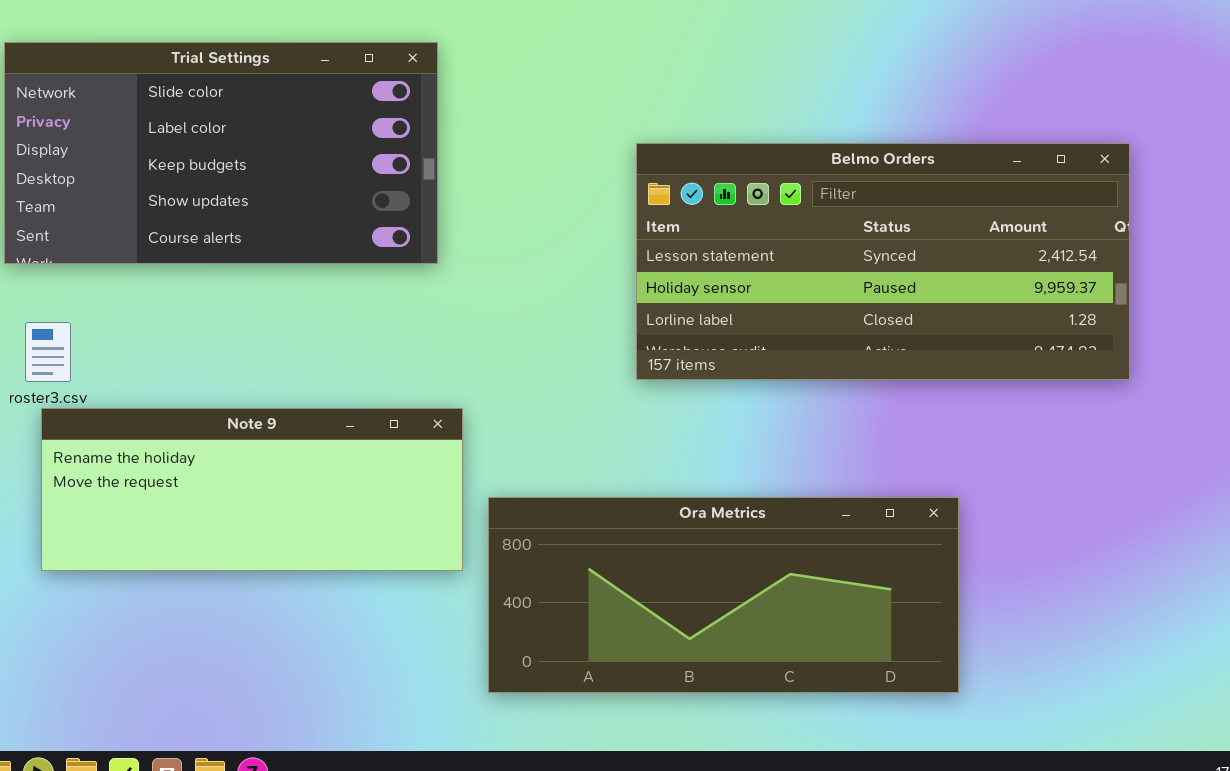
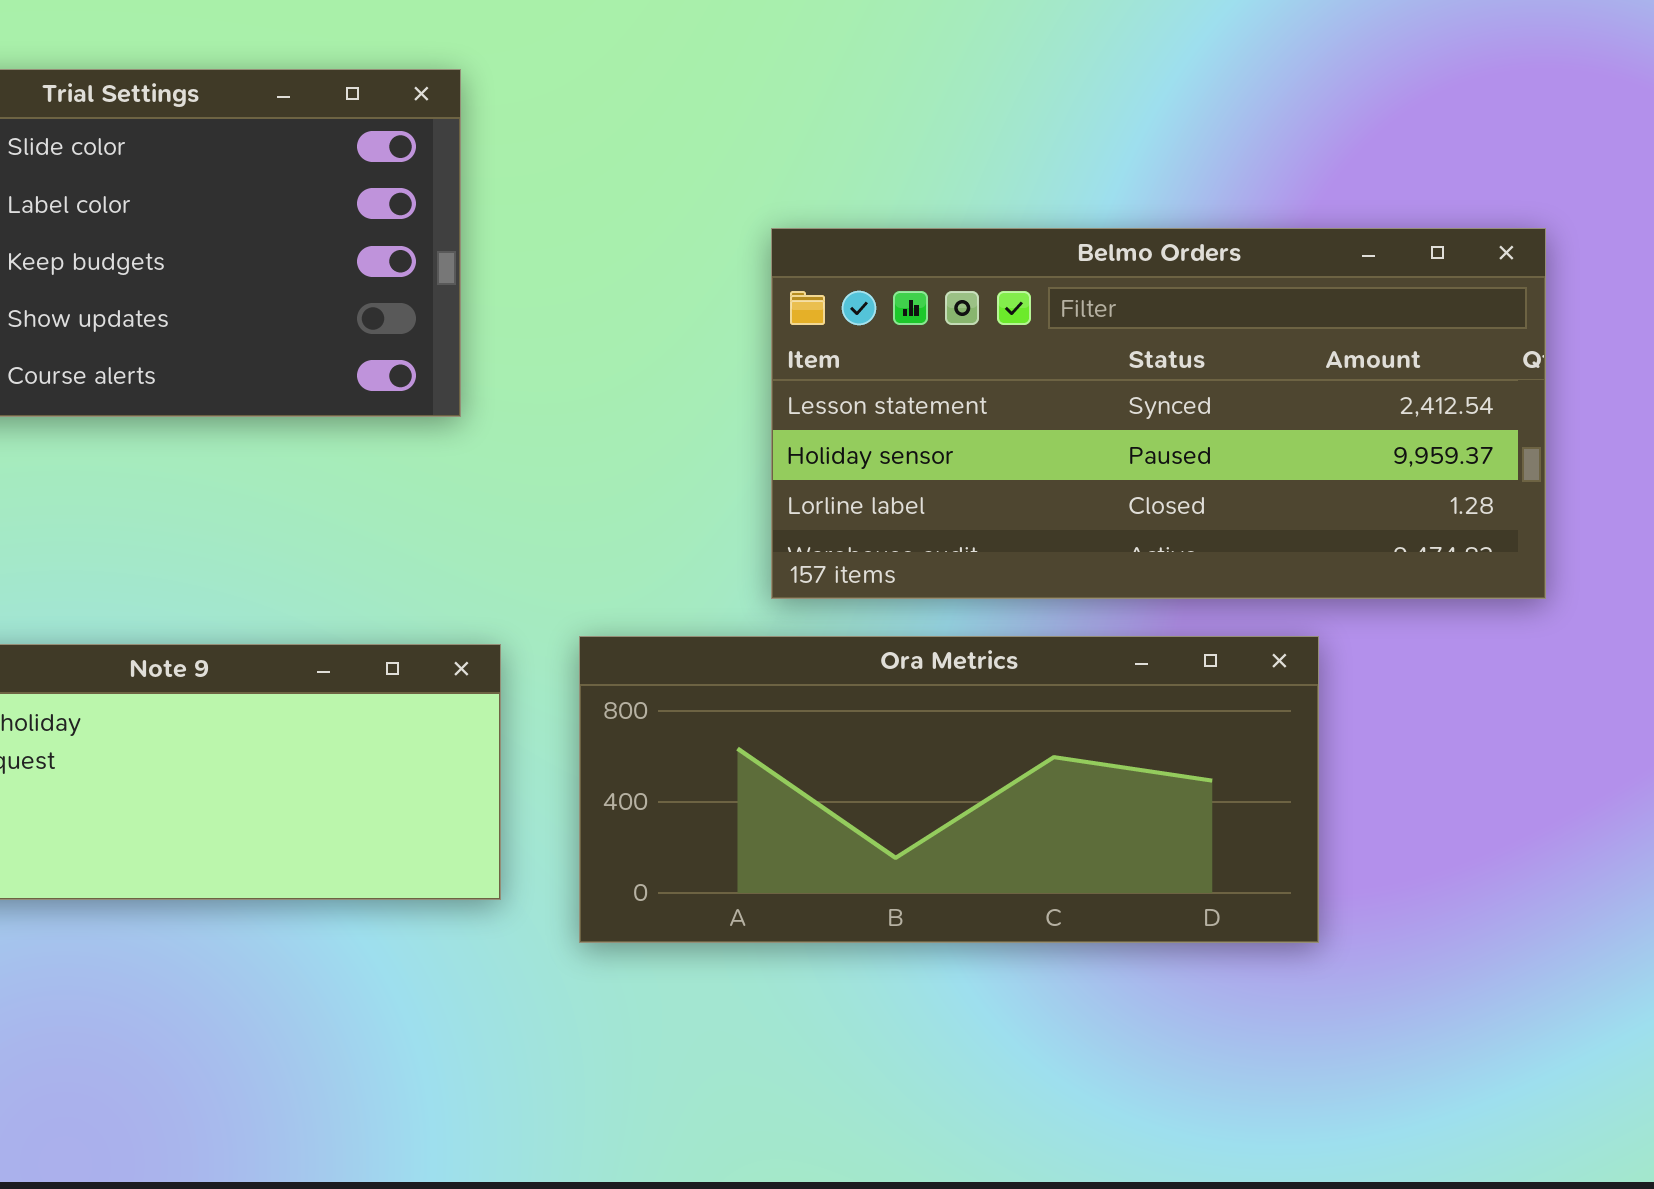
Ora Metrics: [488,497,959,693] -> [579,636,1319,943], moved

